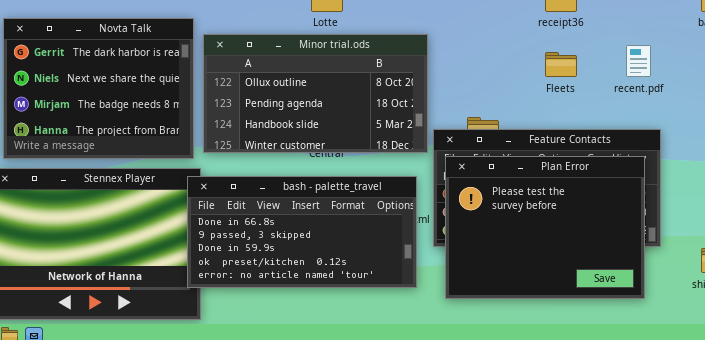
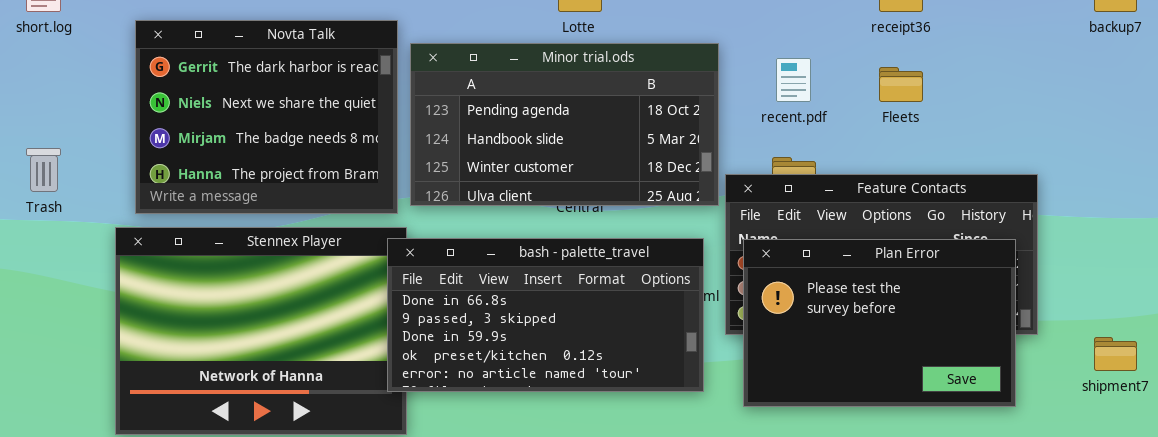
Minor trial.ods: [203,34,428,153] -> [410,43,719,206], scrolled down 1 row
recent.pdf: [626,45,651,77] -> [776,58,811,102], moved
Plan Error: [445,156,645,299] -> [743,239,1016,407], resized

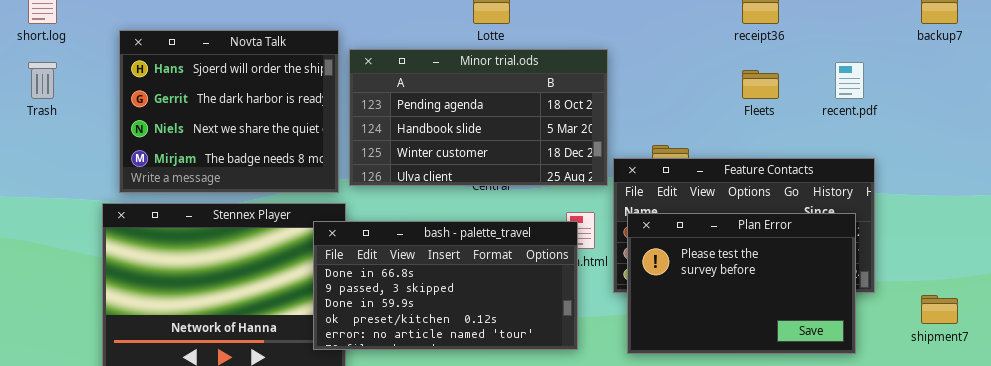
Novta Talk: [135,20,398,214] -> [119,30,339,193], scrolled up 1 row
recent.pdf: [776,58,811,102] -> [835,62,864,99], moved
Trash: [26,148,61,192] -> [28,62,57,99], moved
bash - palette_travel: [387,238,704,392] -> [313,221,578,350], moved

